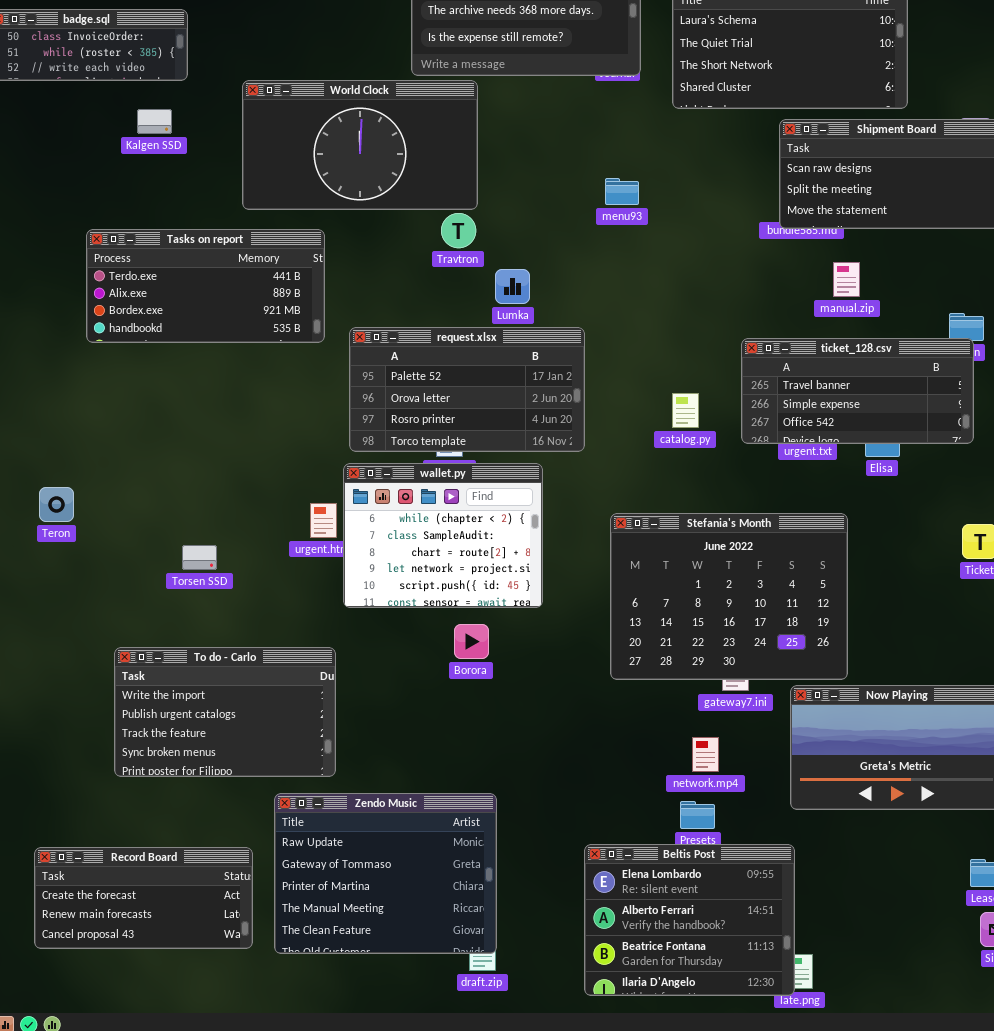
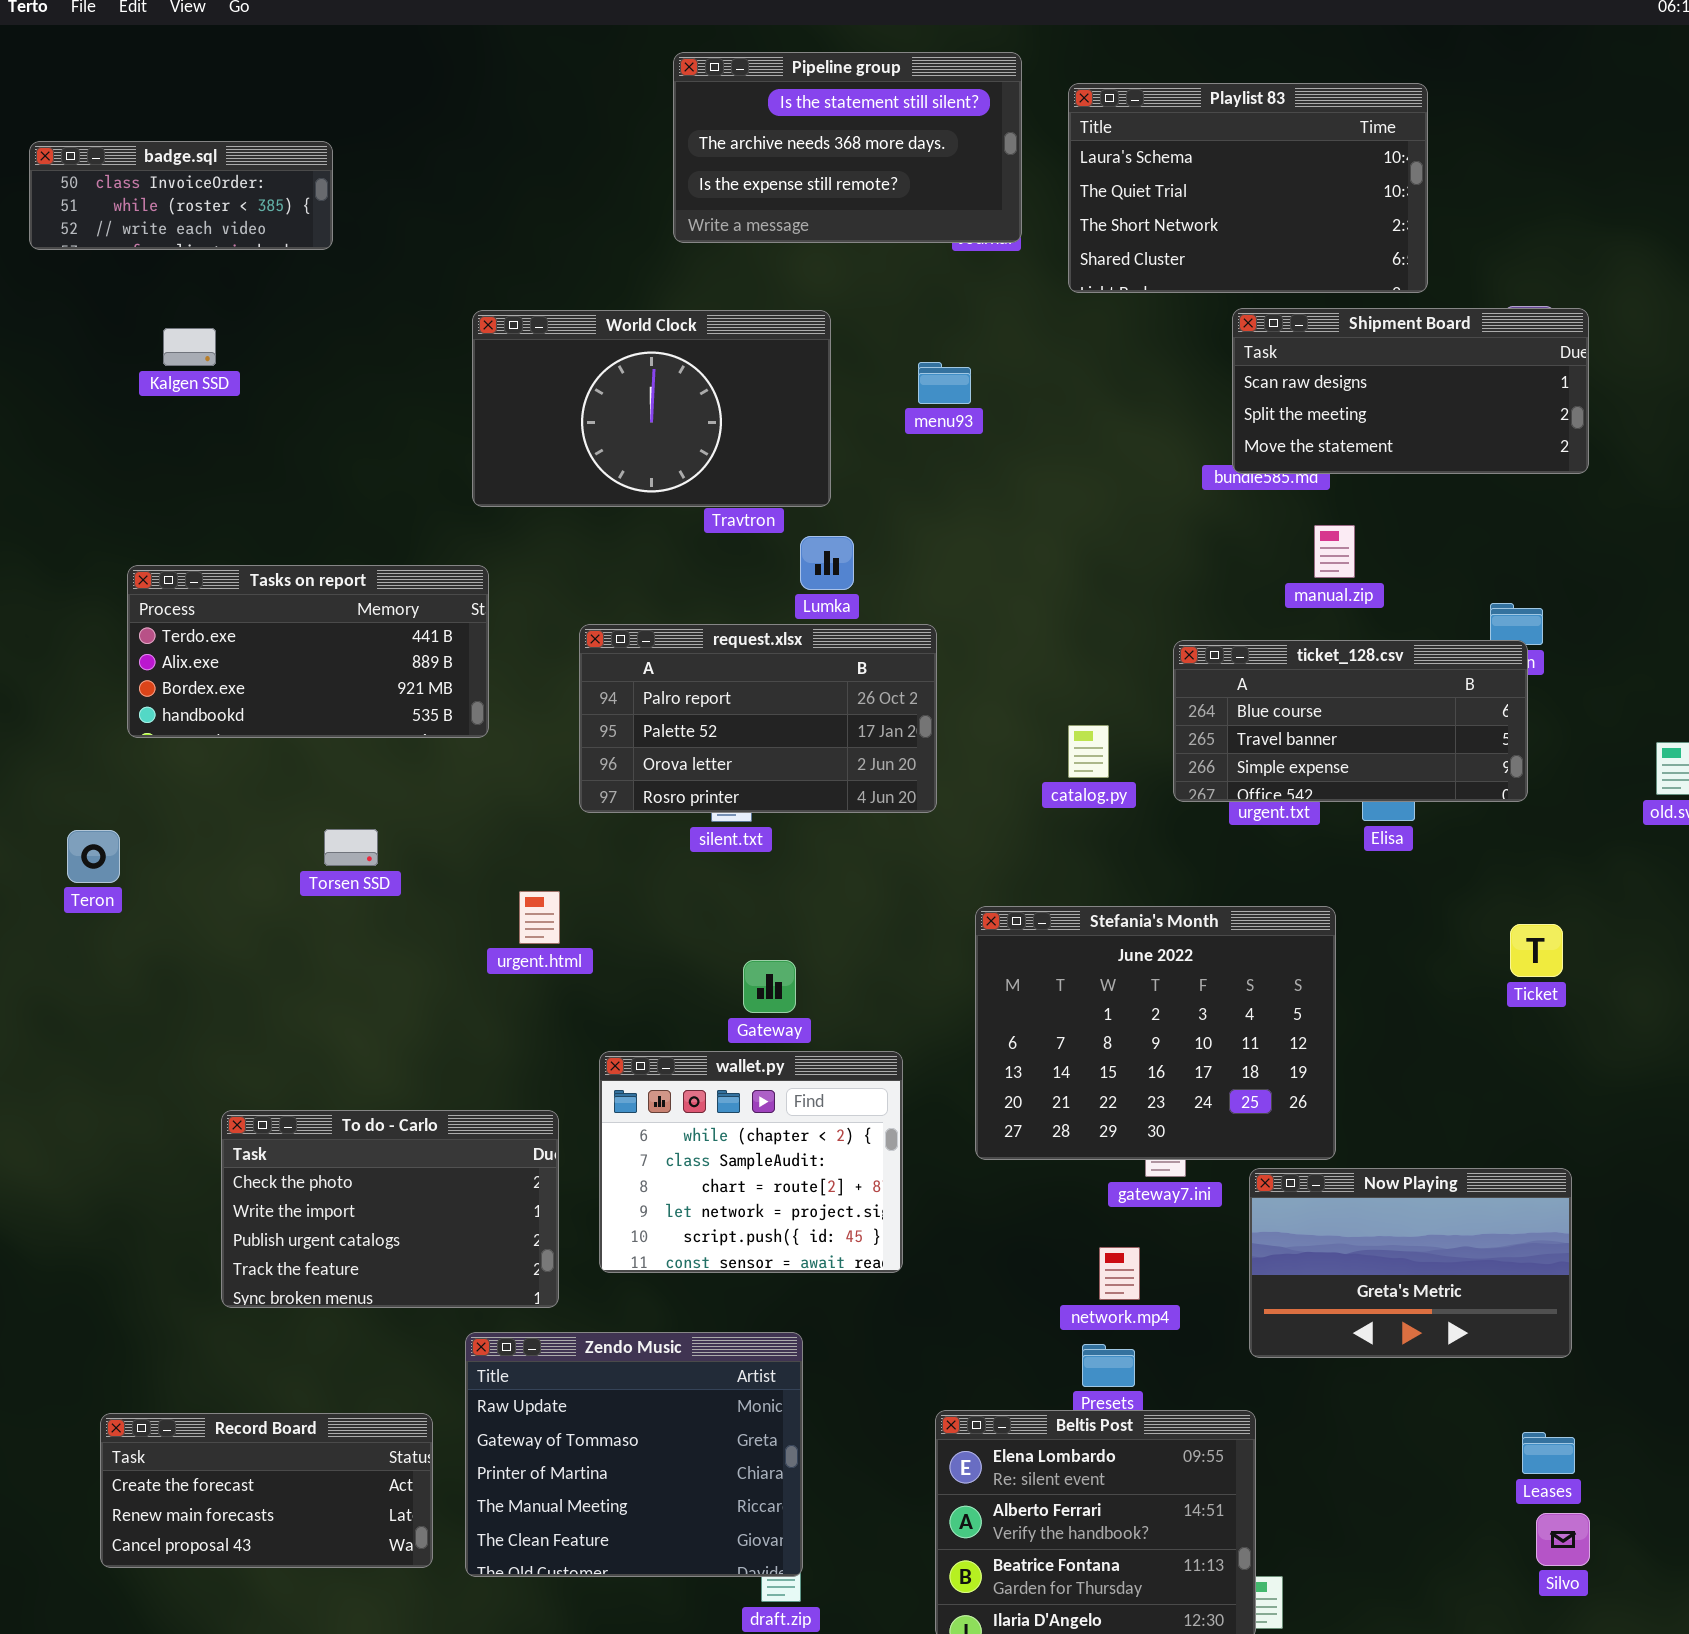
World Clock: [242,80,478,210] -> [472,310,831,507], moved
Kalgen SSD: [137,109,172,134] -> [163,328,216,366], moved
menu93: [605,178,639,205] -> [918,362,971,404], moved
Tasks on report: [86,229,325,343] -> [127,565,489,738], moved
request.xlsx: [349,327,585,452] -> [579,624,937,813], scrolled up 1 row
ticket_128.csv: [741,338,974,444] -> [1173,640,1528,802], scrolled up 1 row
wallet.py: [343,463,543,608] -> [599,1051,903,1273], moved
Teron: [39,487,74,522] -> [67,830,120,883], moved
Torsen SSD: [182,545,217,570] -> [324,829,378,866], moved
To do - Carlo: [114,647,336,777] -> [221,1110,559,1308], scrolled up 1 row

